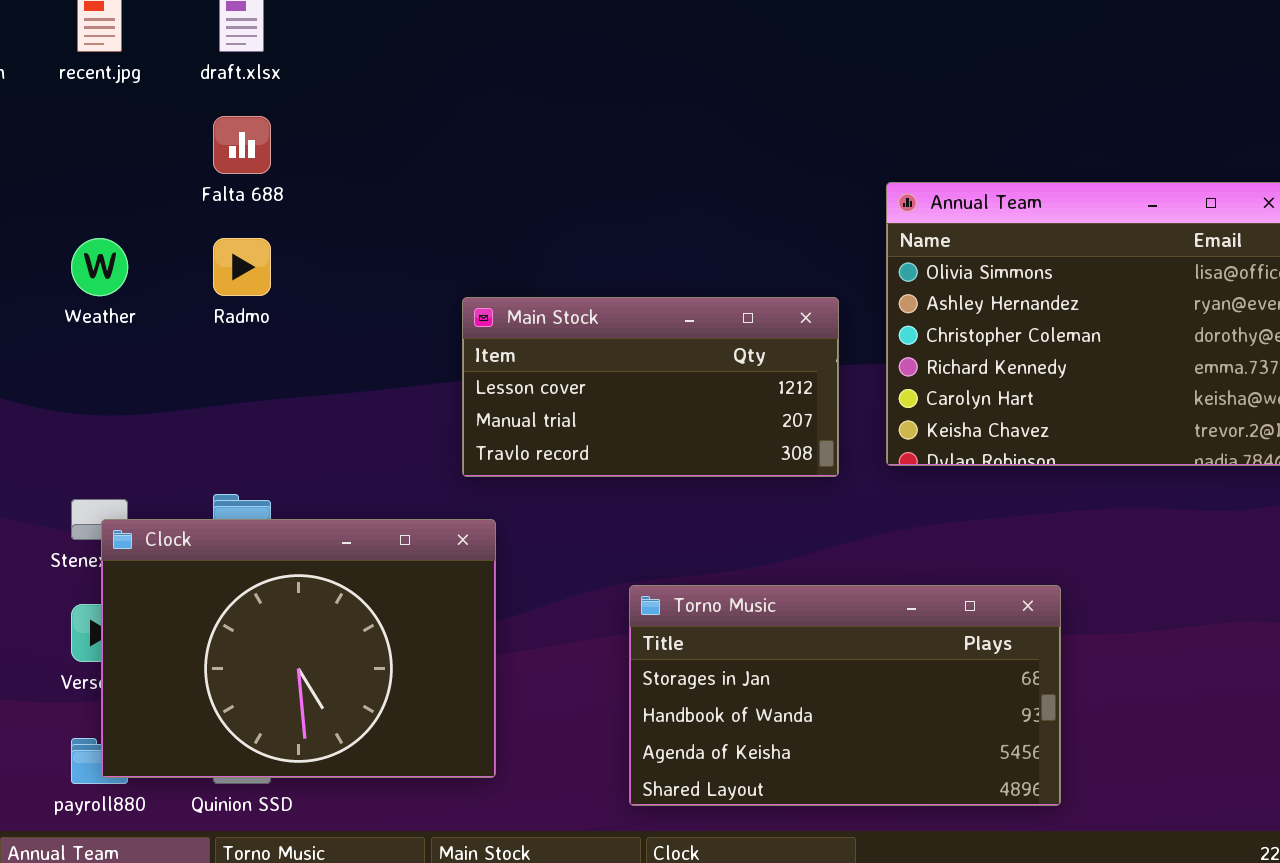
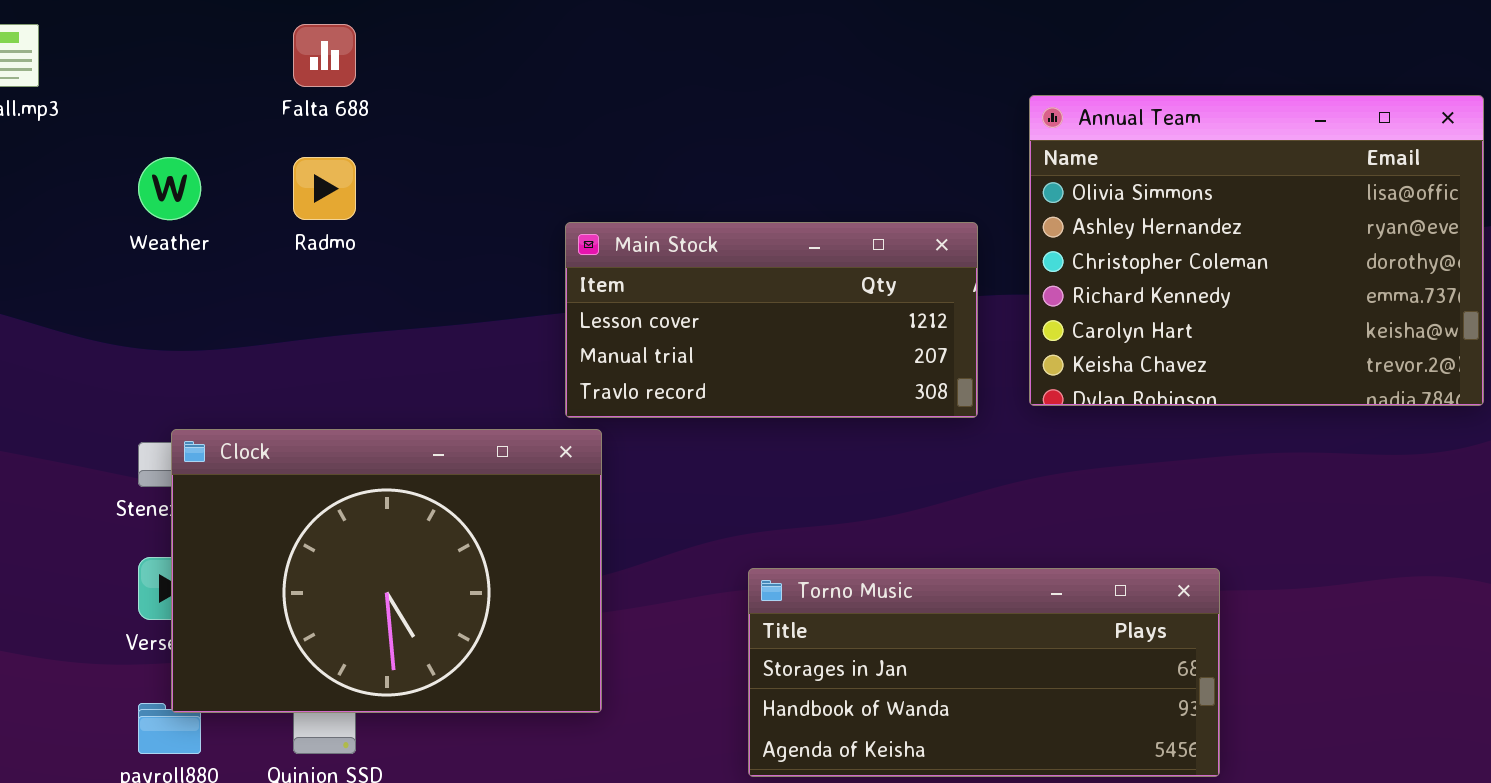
Clock: [101,519,496,778] -> [171,429,602,713], moved
Torno Music: [629,585,1061,806] -> [748,568,1220,777], resized

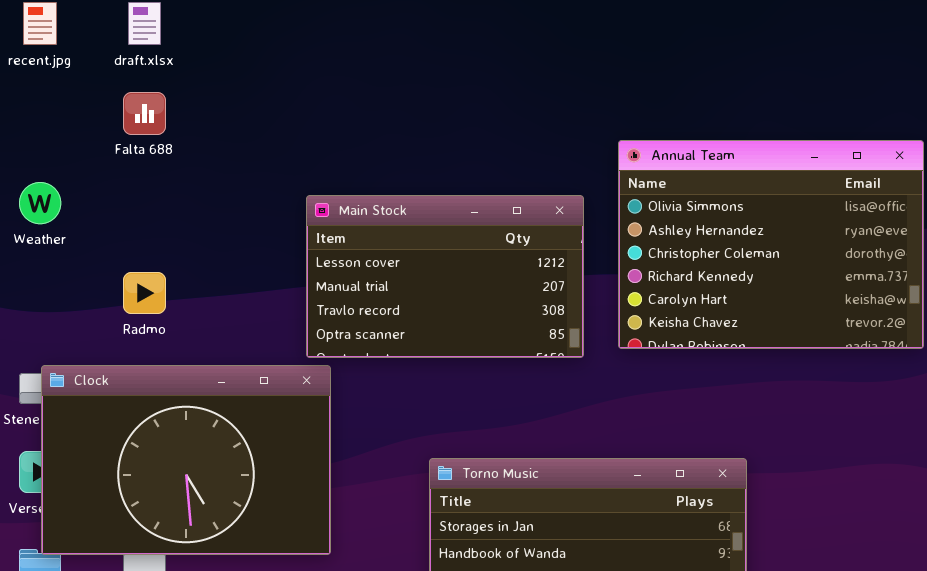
Radmo: [293,157,356,220] -> [123,272,166,314], moved
Main Stock: [565,222,978,418] -> [306,195,584,358], resized

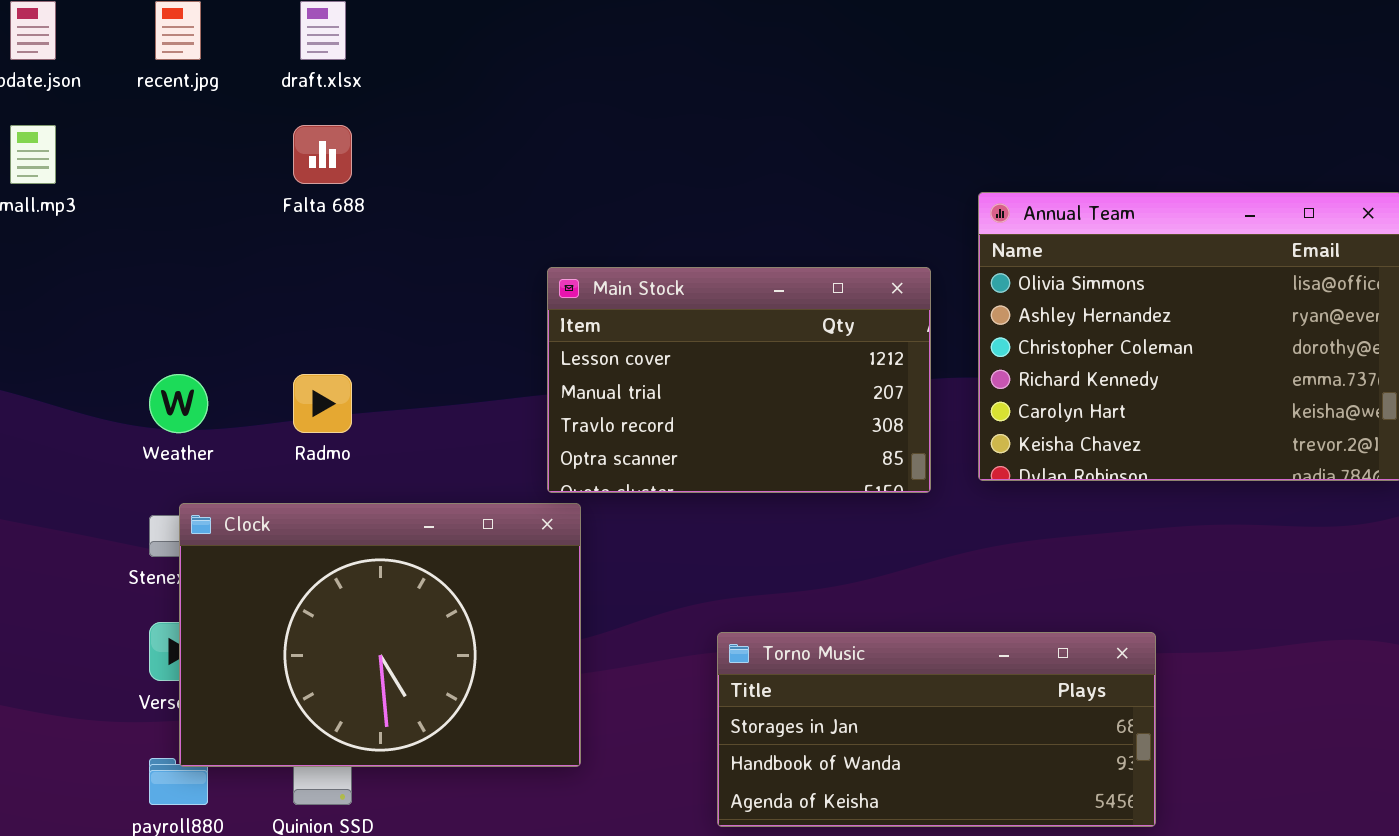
Weather: [19,182,61,224] -> [149,374,208,433], moved

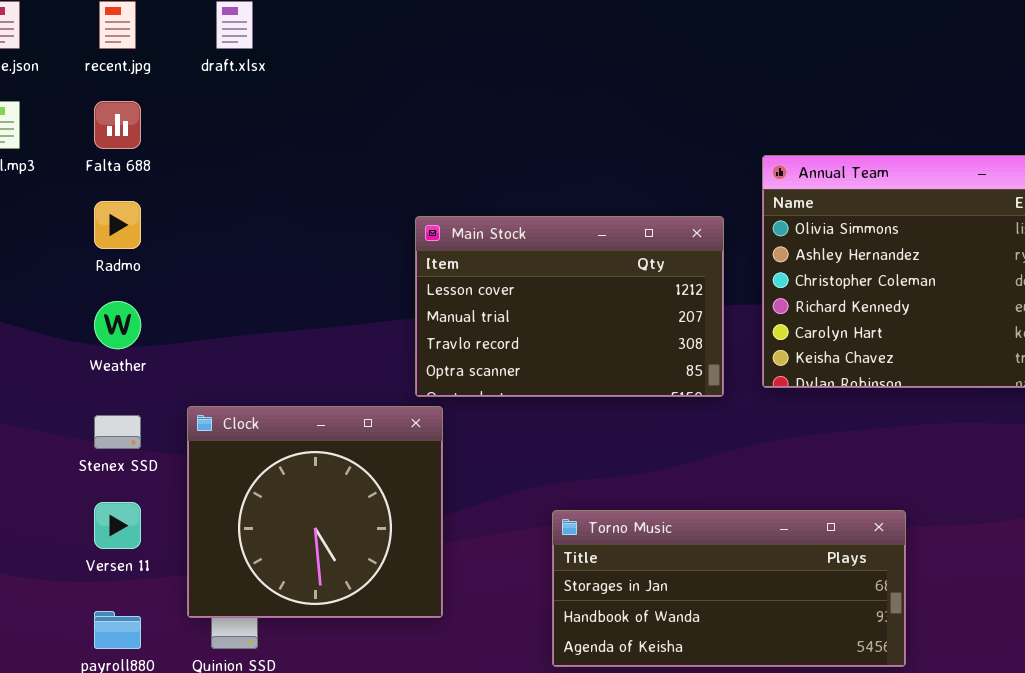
Falta 688: [293,125,352,184] -> [94,101,141,149], moved
Radmo: [293,374,352,433] -> [94,201,141,249], moved
Clock: [179,503,581,767] -> [187,406,443,618], resized

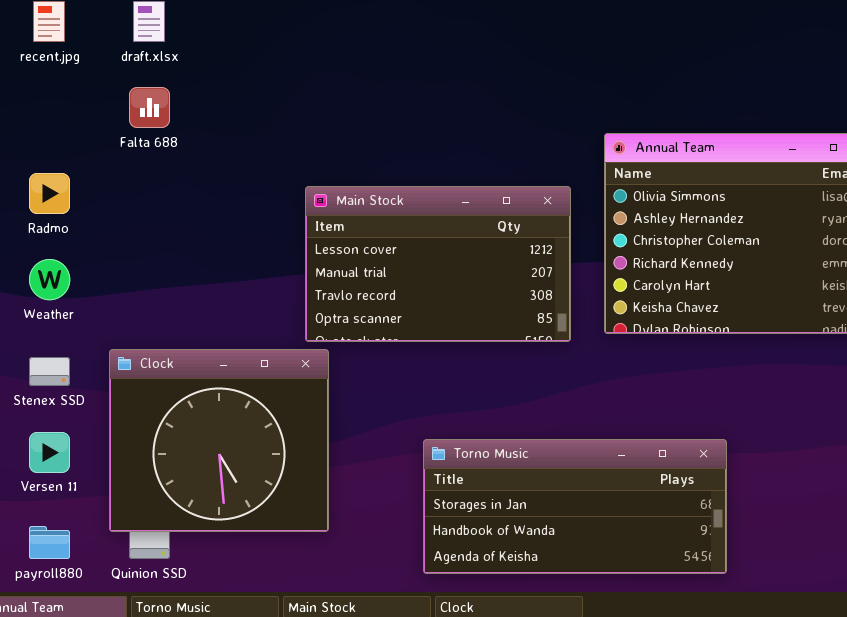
Falta 688: [94,101,141,149] -> [129,87,170,128], moved

